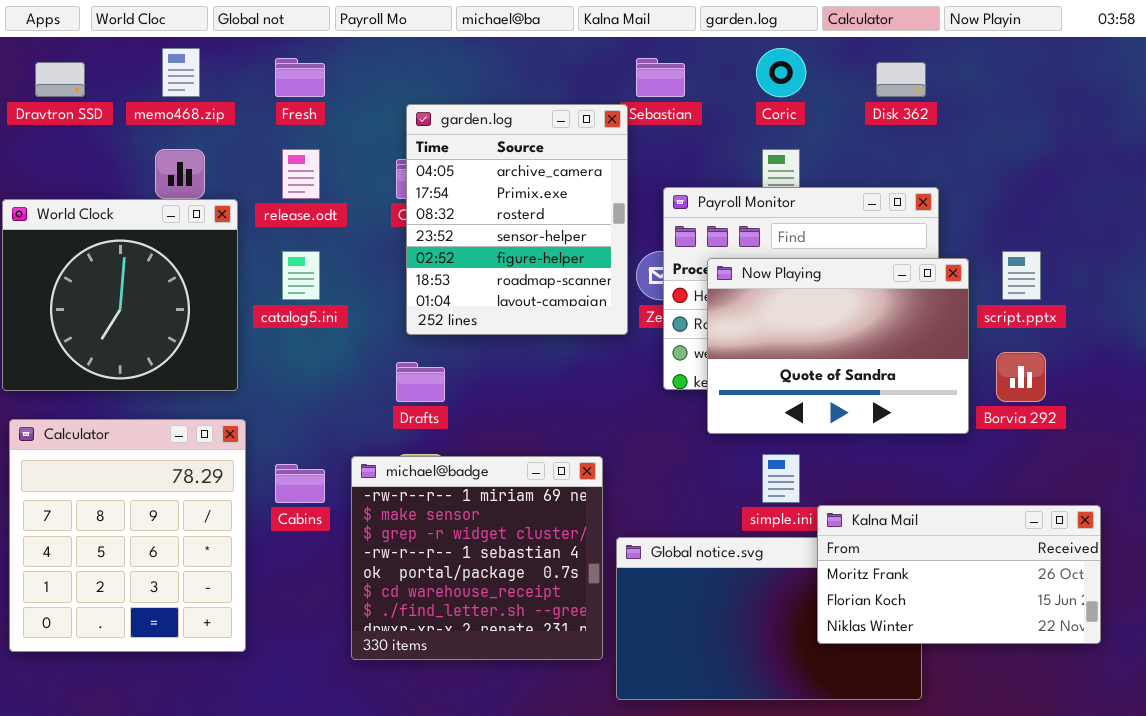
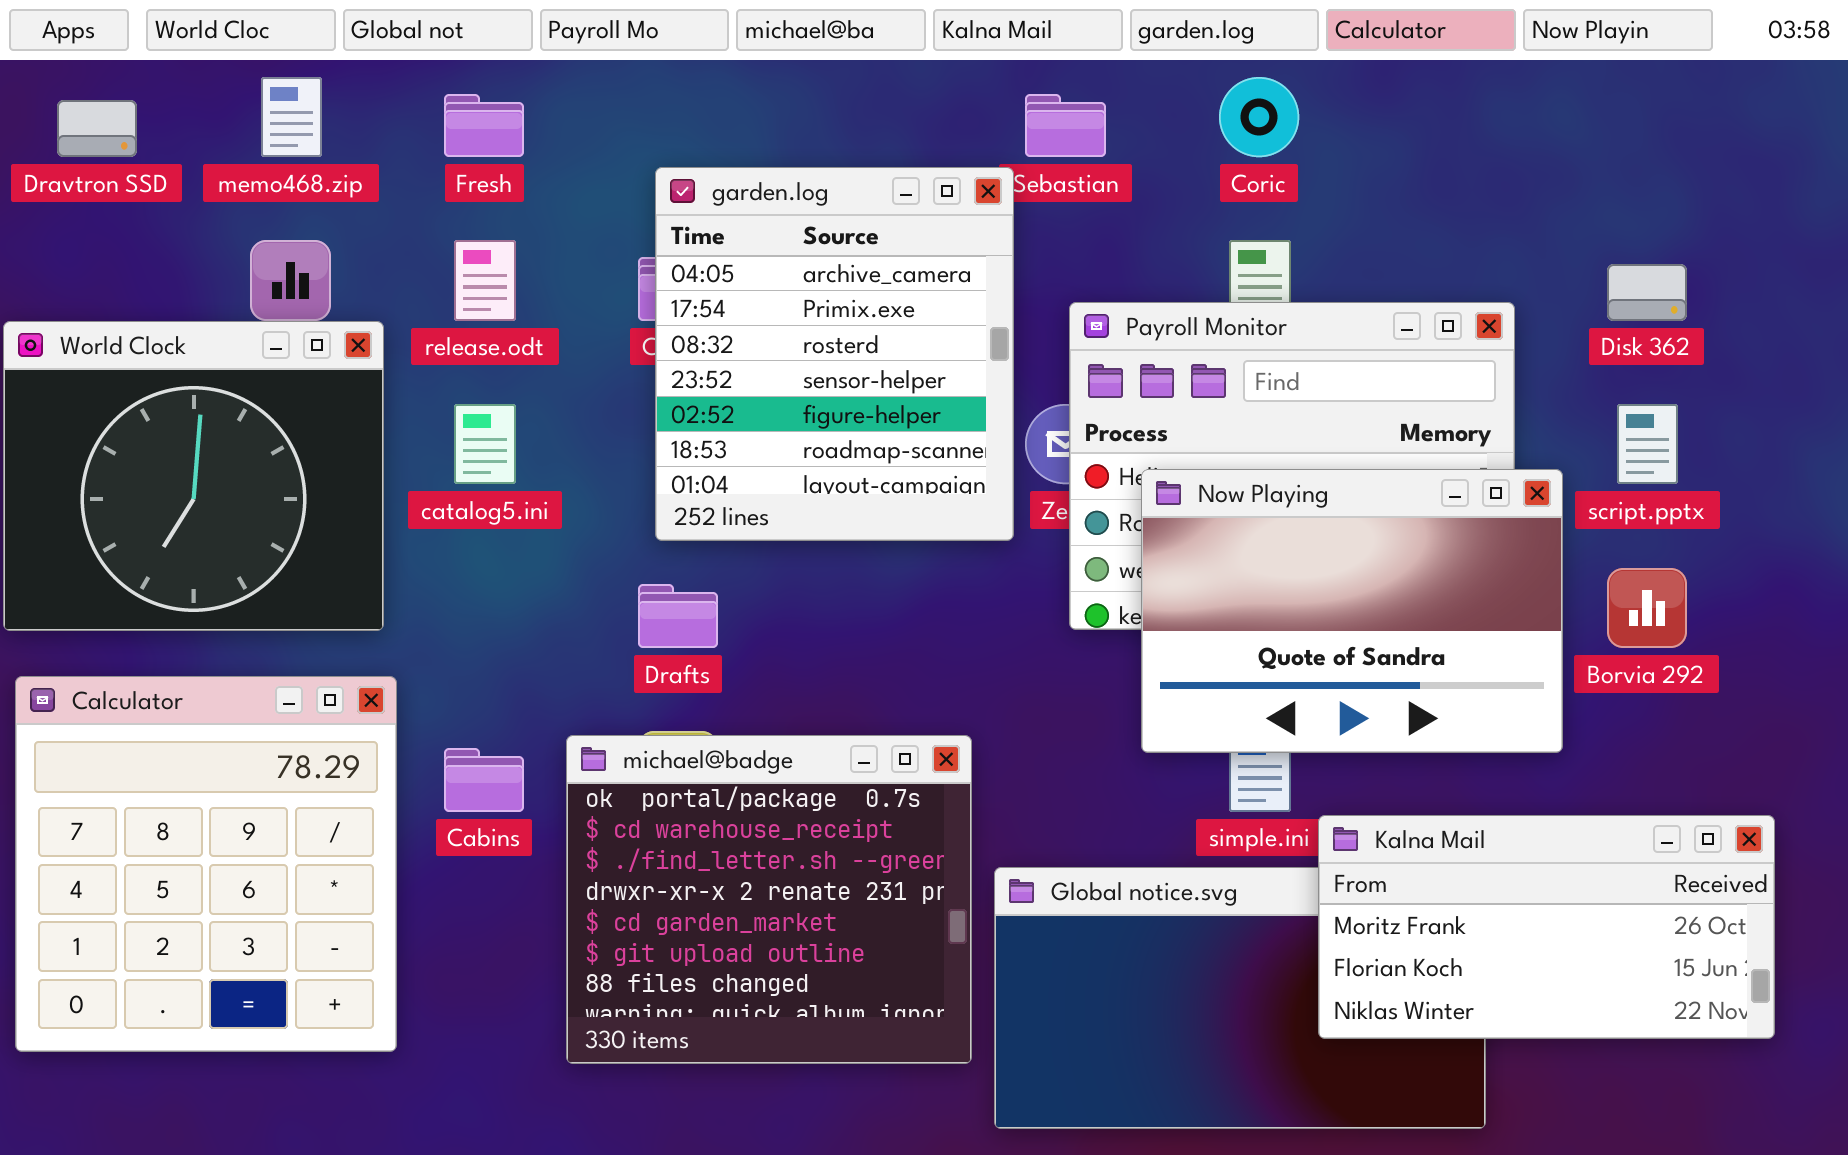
Disk 362: [876,62,926,97] -> [1607,264,1687,321], moved
Now Playing: [707,258,969,434] -> [1141,469,1563,753], moved
michael@badge: [351,456,603,660] -> [566,735,972,1064], scrolled down 4 rows

